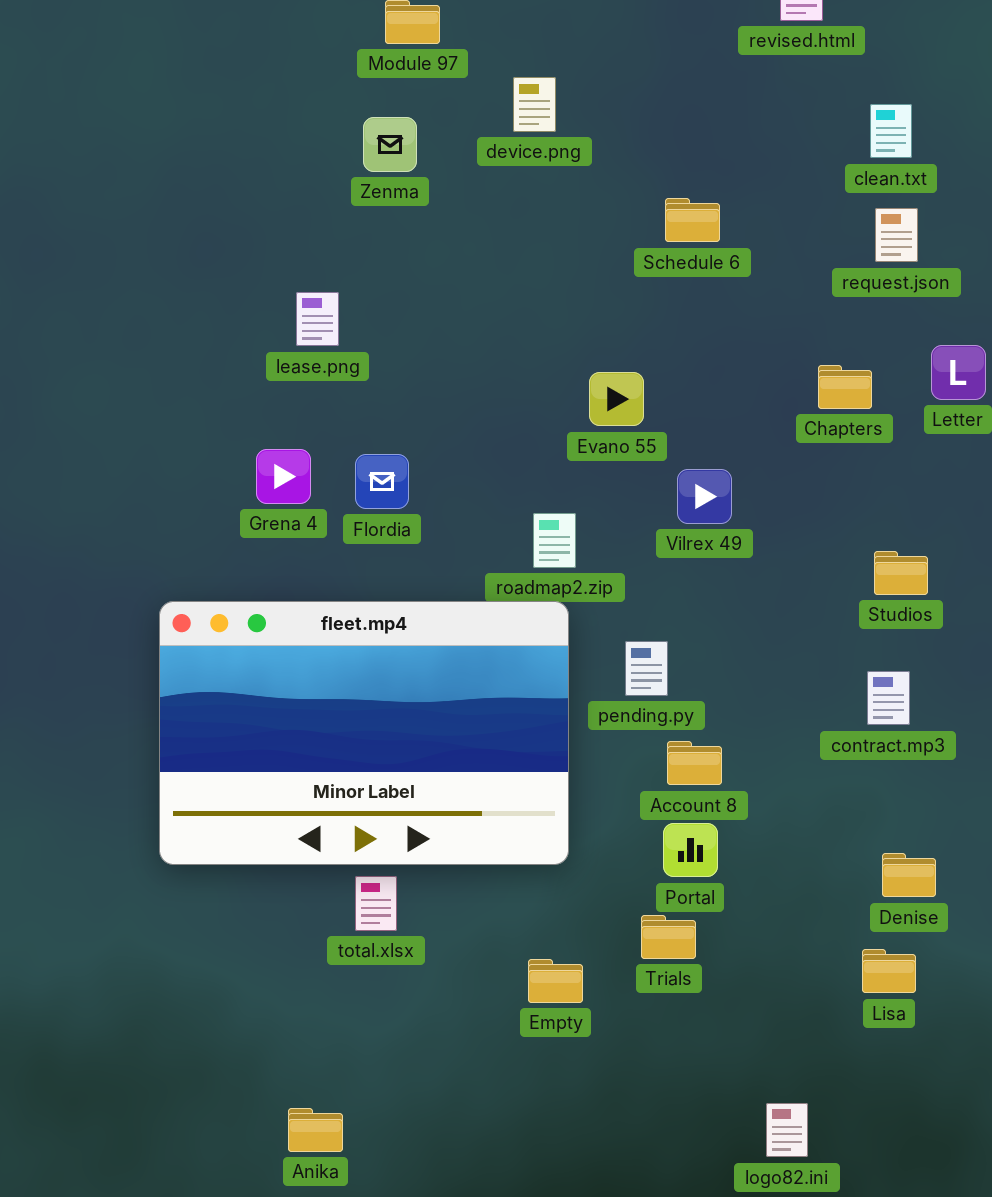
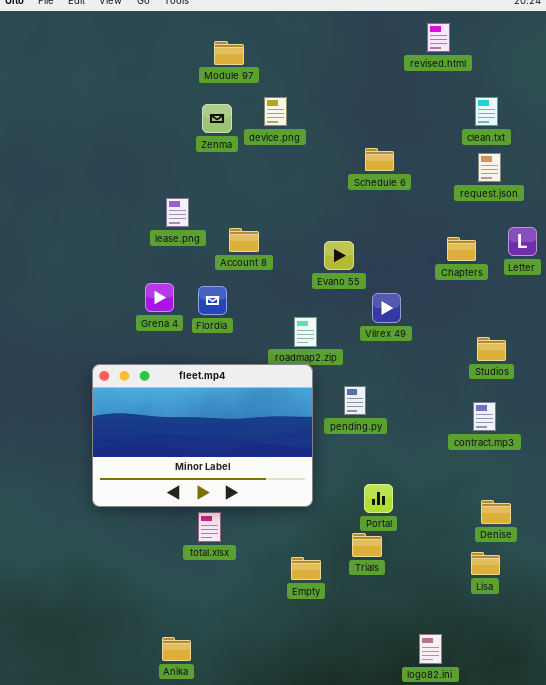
device.png: [513,77,556,132] -> [264,97,287,126], moved
Account 8: [667,741,722,785] -> [229,228,259,252], moved

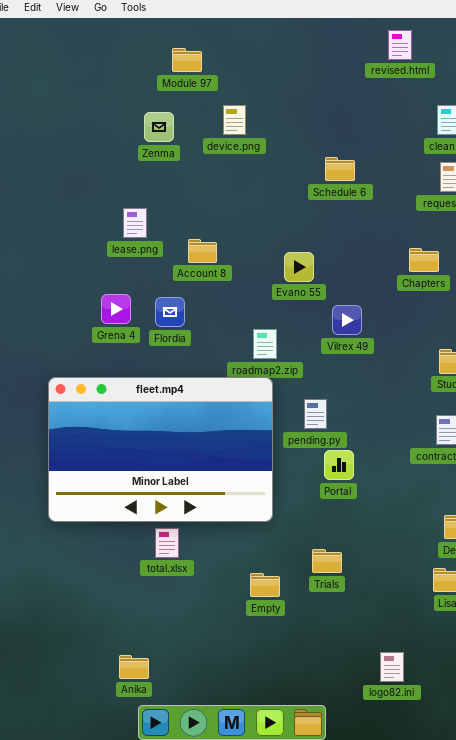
Zenma: [202,104,232,133] -> [144,112,174,142], moved
Portal: [364,484,393,513] -> [324,450,354,480], moved

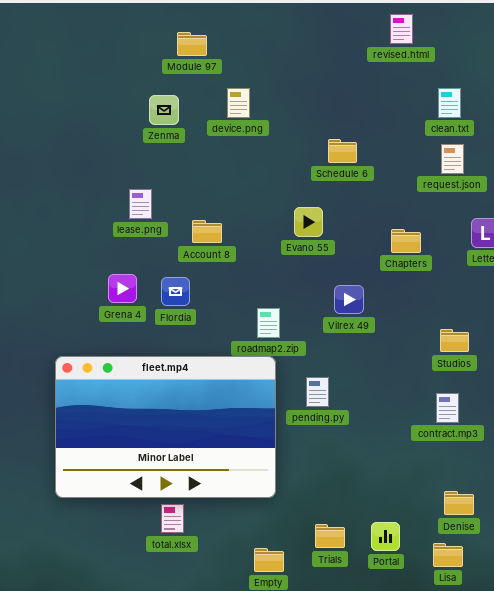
Chapters: [409,248,439,272] -> [391,229,421,253], moved
Evano 55: [284,252,314,282] -> [294,207,323,237], moved
Portal: [324,450,354,480] -> [371,522,400,551], moved

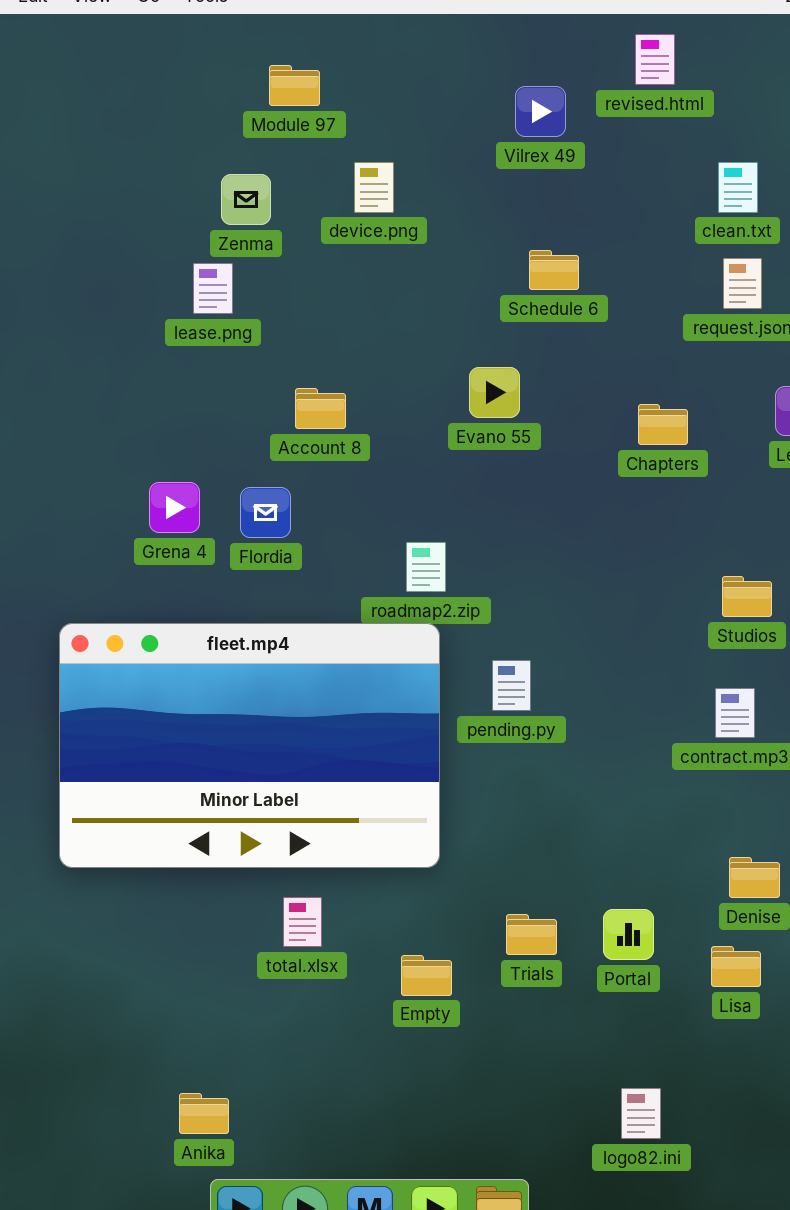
lease.png: [129,189,152,219] -> [193,263,233,314], moved
Vilrex 49: [334,285,364,314] -> [515,86,566,137], moved
total.xlsx: [161,504,184,533] -> [283,897,322,947], moved

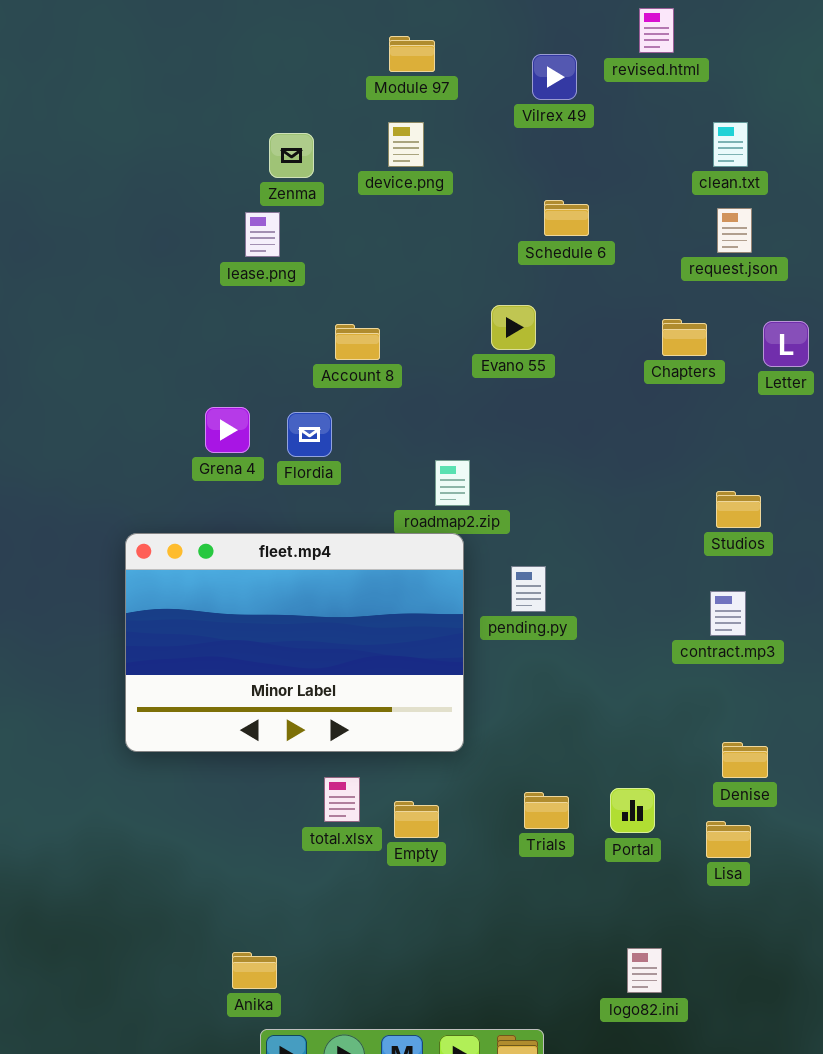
Module 97: [269,65,320,106] -> [389,36,435,72], moved
Chapters: [638,404,688,445] -> [662,319,707,356], moved
Empty: [401,955,452,996] -> [394,801,439,838], moved

